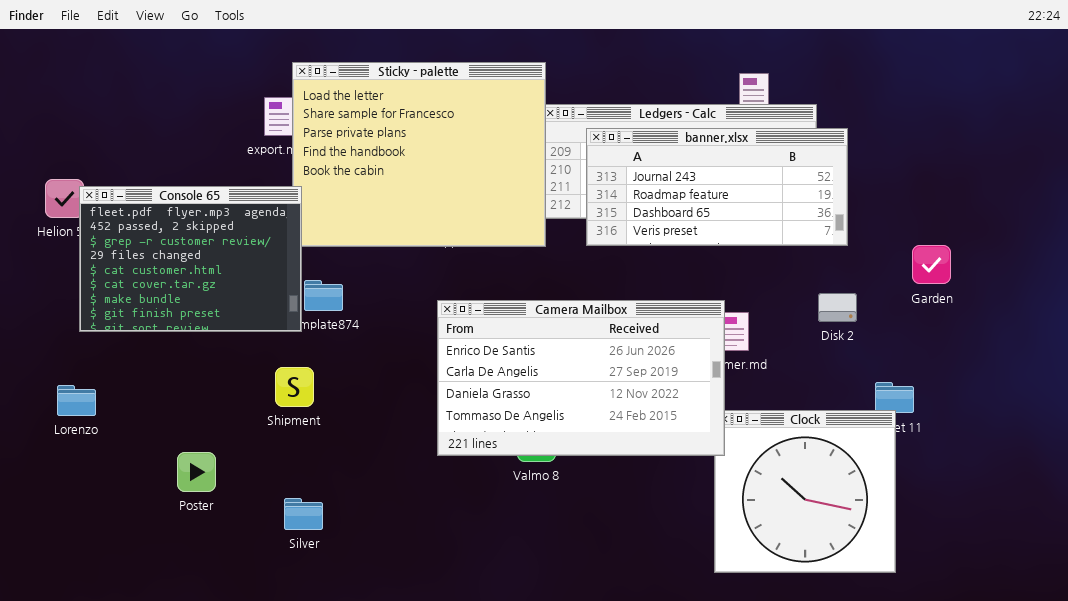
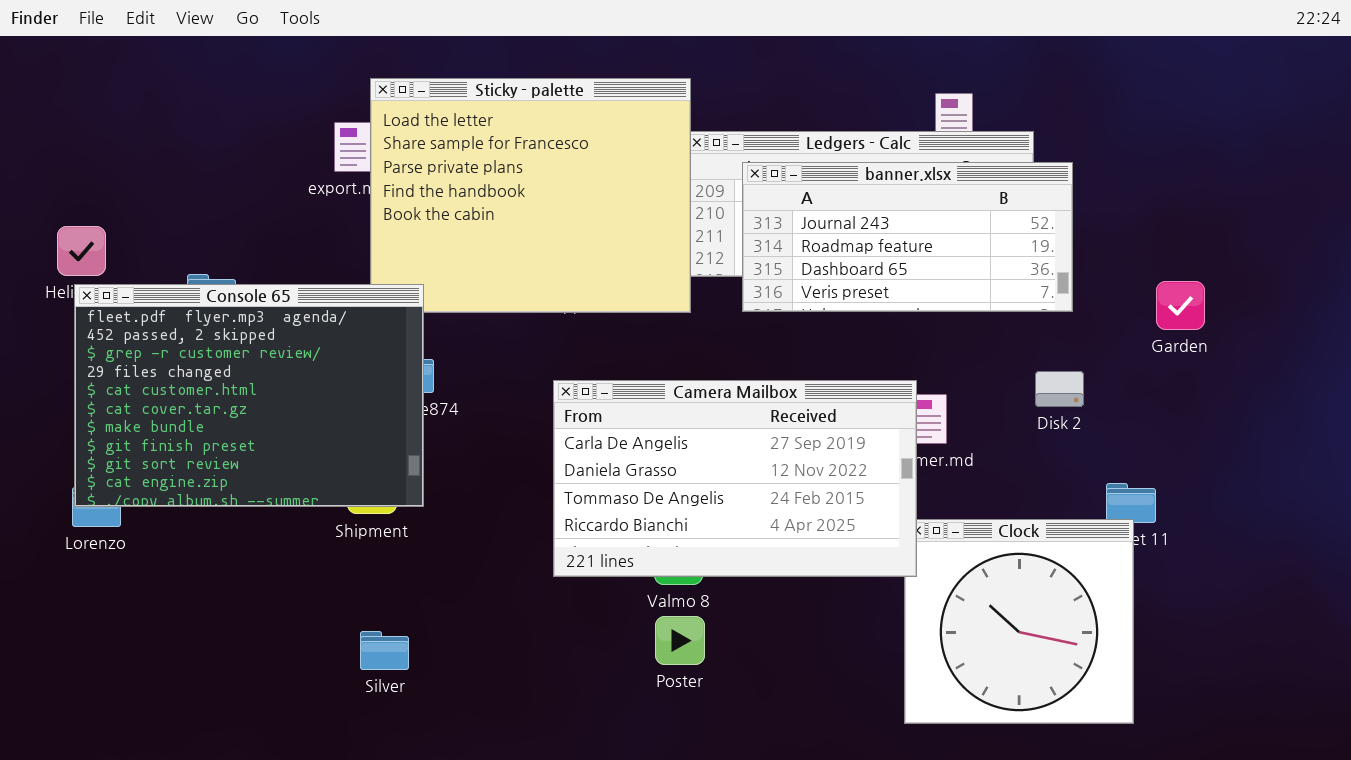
Console 65: [79,186,302,332] -> [74,284,424,507], moved, resized
Garden: [912,245,951,284] -> [1156,281,1205,330], moved
Camera Mailbox: [437,300,725,456] -> [553,380,917,577], scrolled down 1 row
Poster: [177,452,216,492] -> [655,616,705,665], moved

